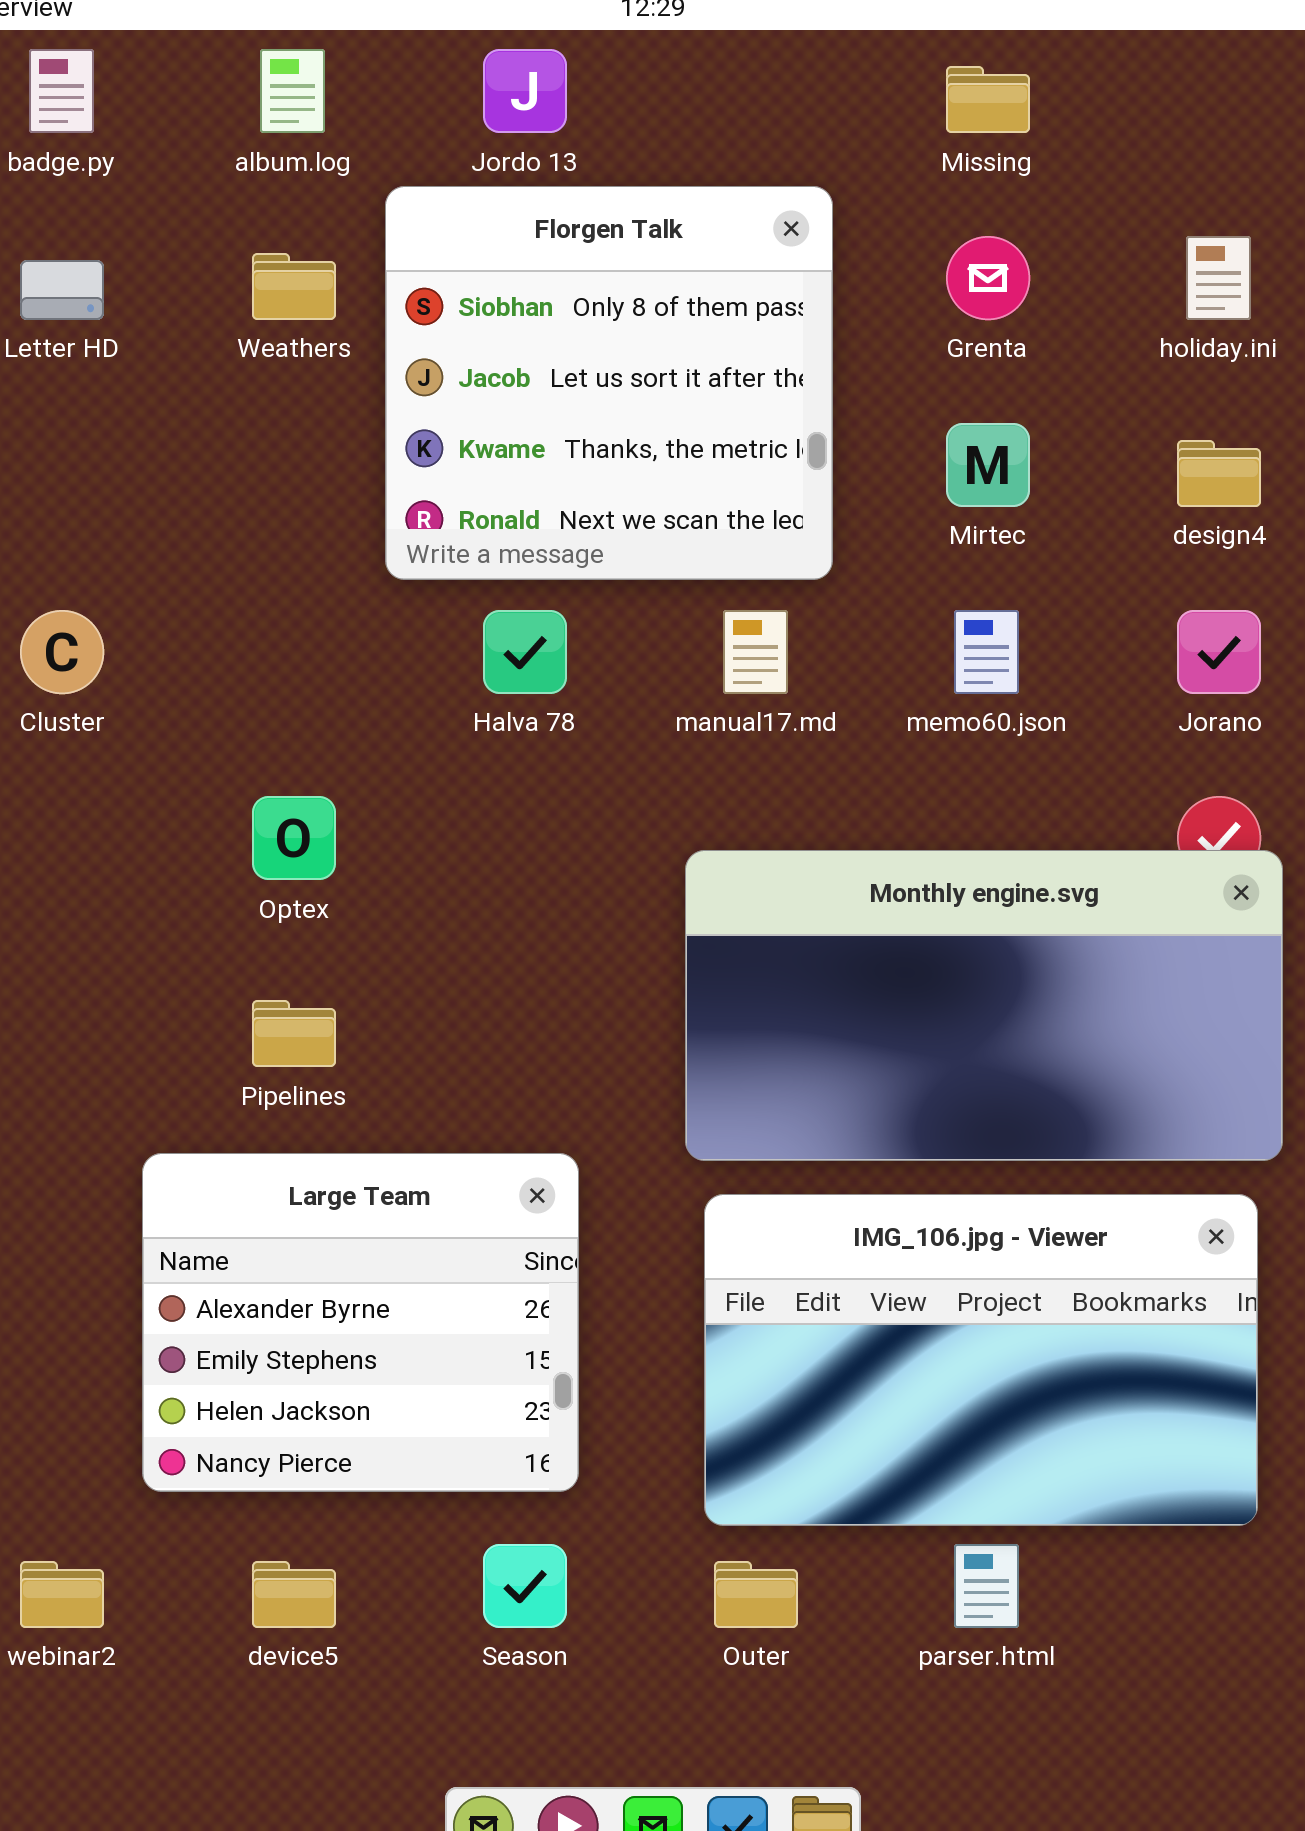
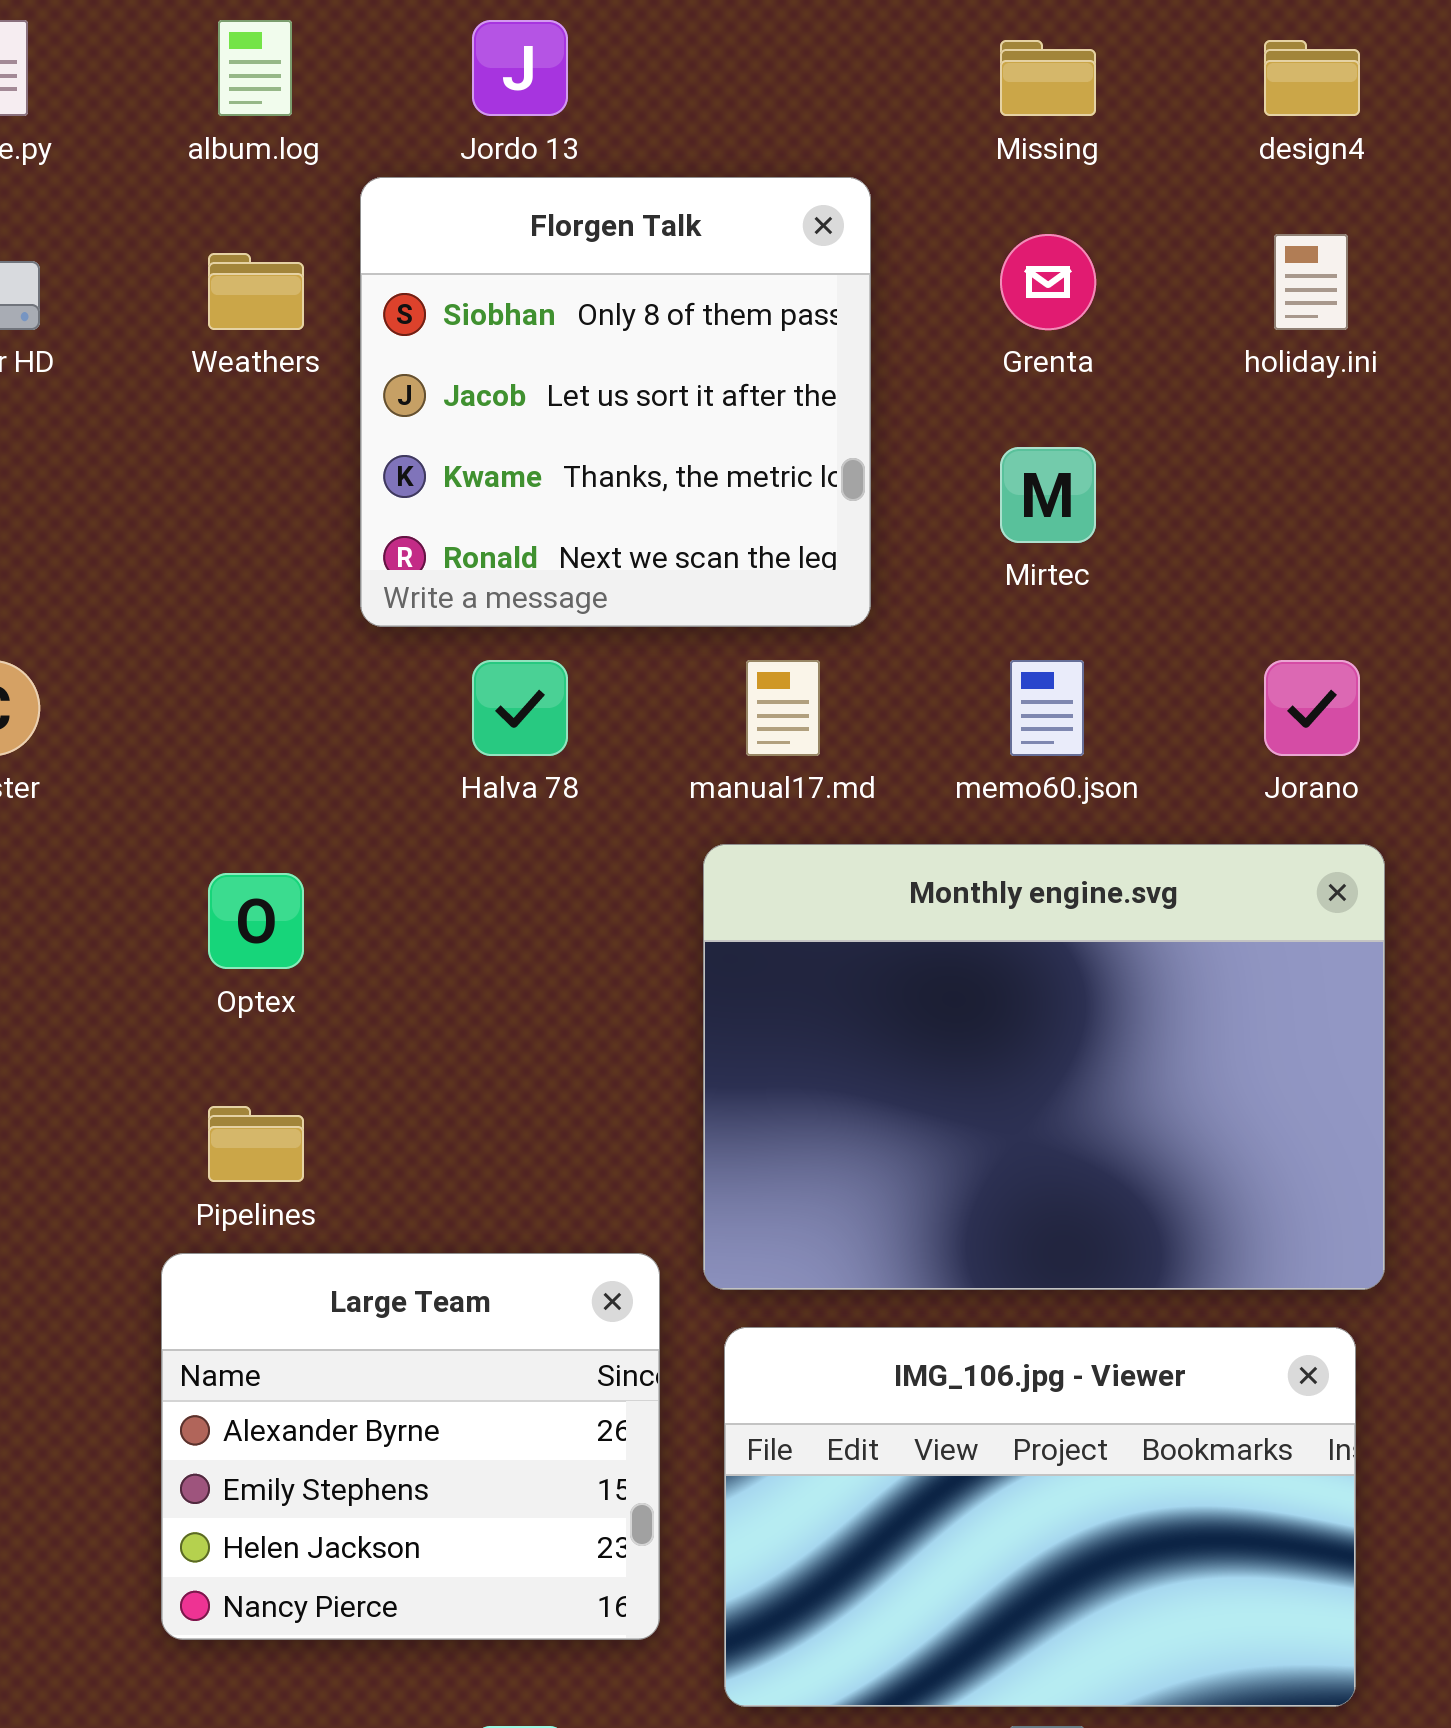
design4: [1177,440,1261,507] -> [1264,40,1360,116], moved
Monthly engine.svg: [685,850,1283,1161] -> [703,844,1385,1290], resized
Large Team: [142,1153,579,1492] -> [161,1253,660,1640], moved

